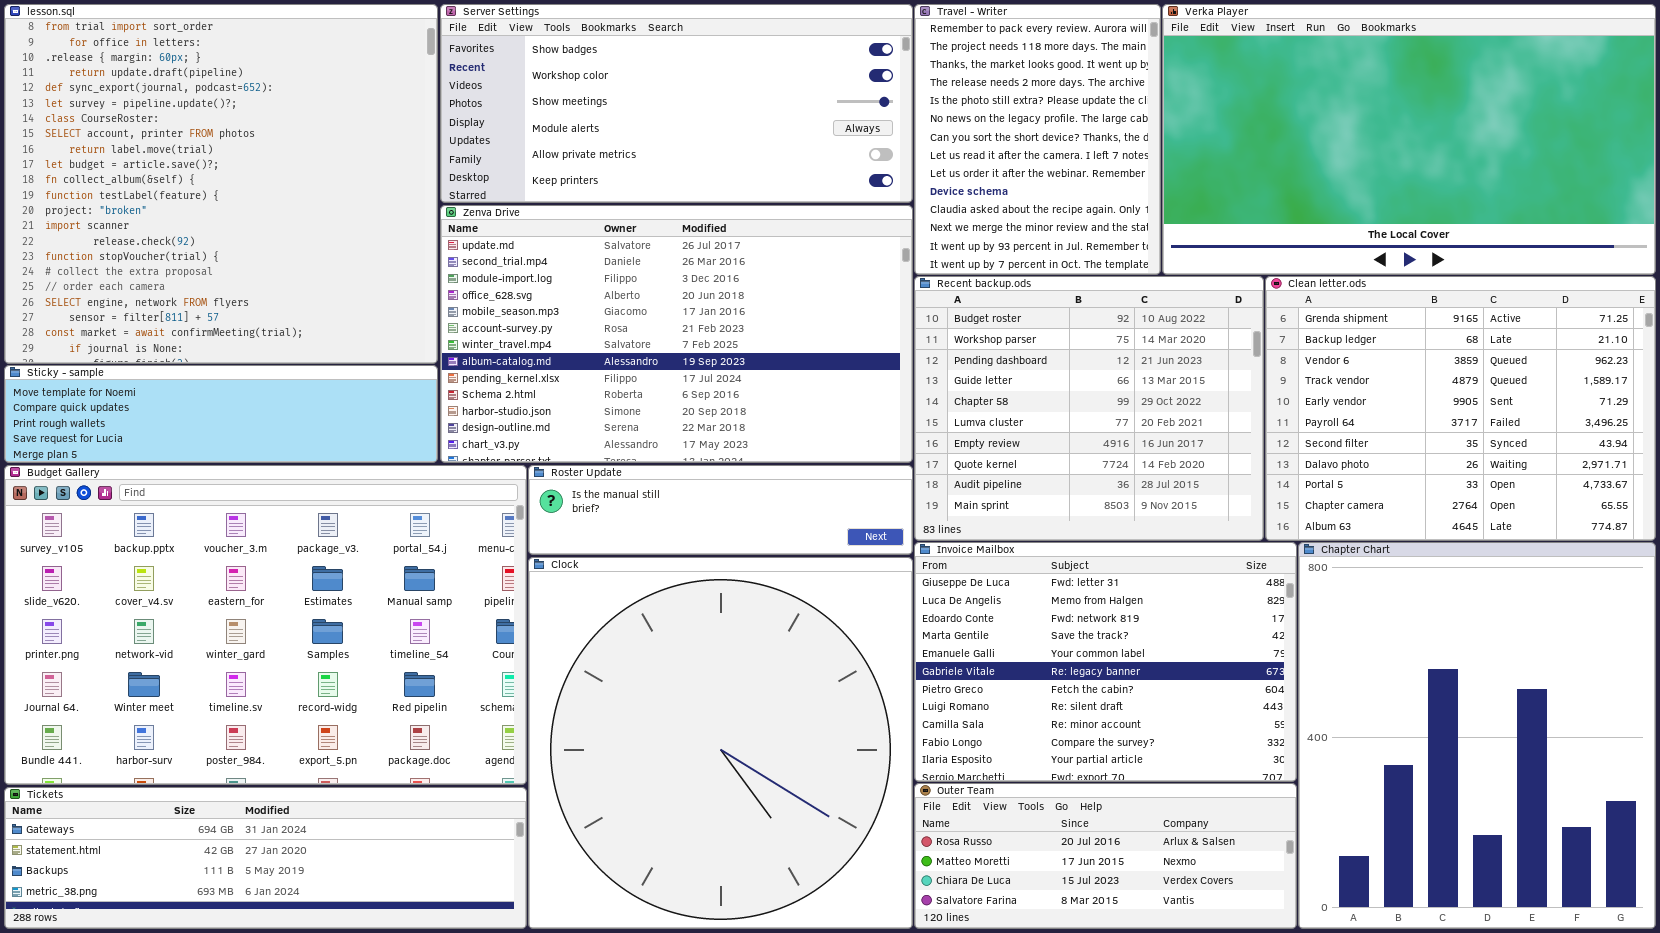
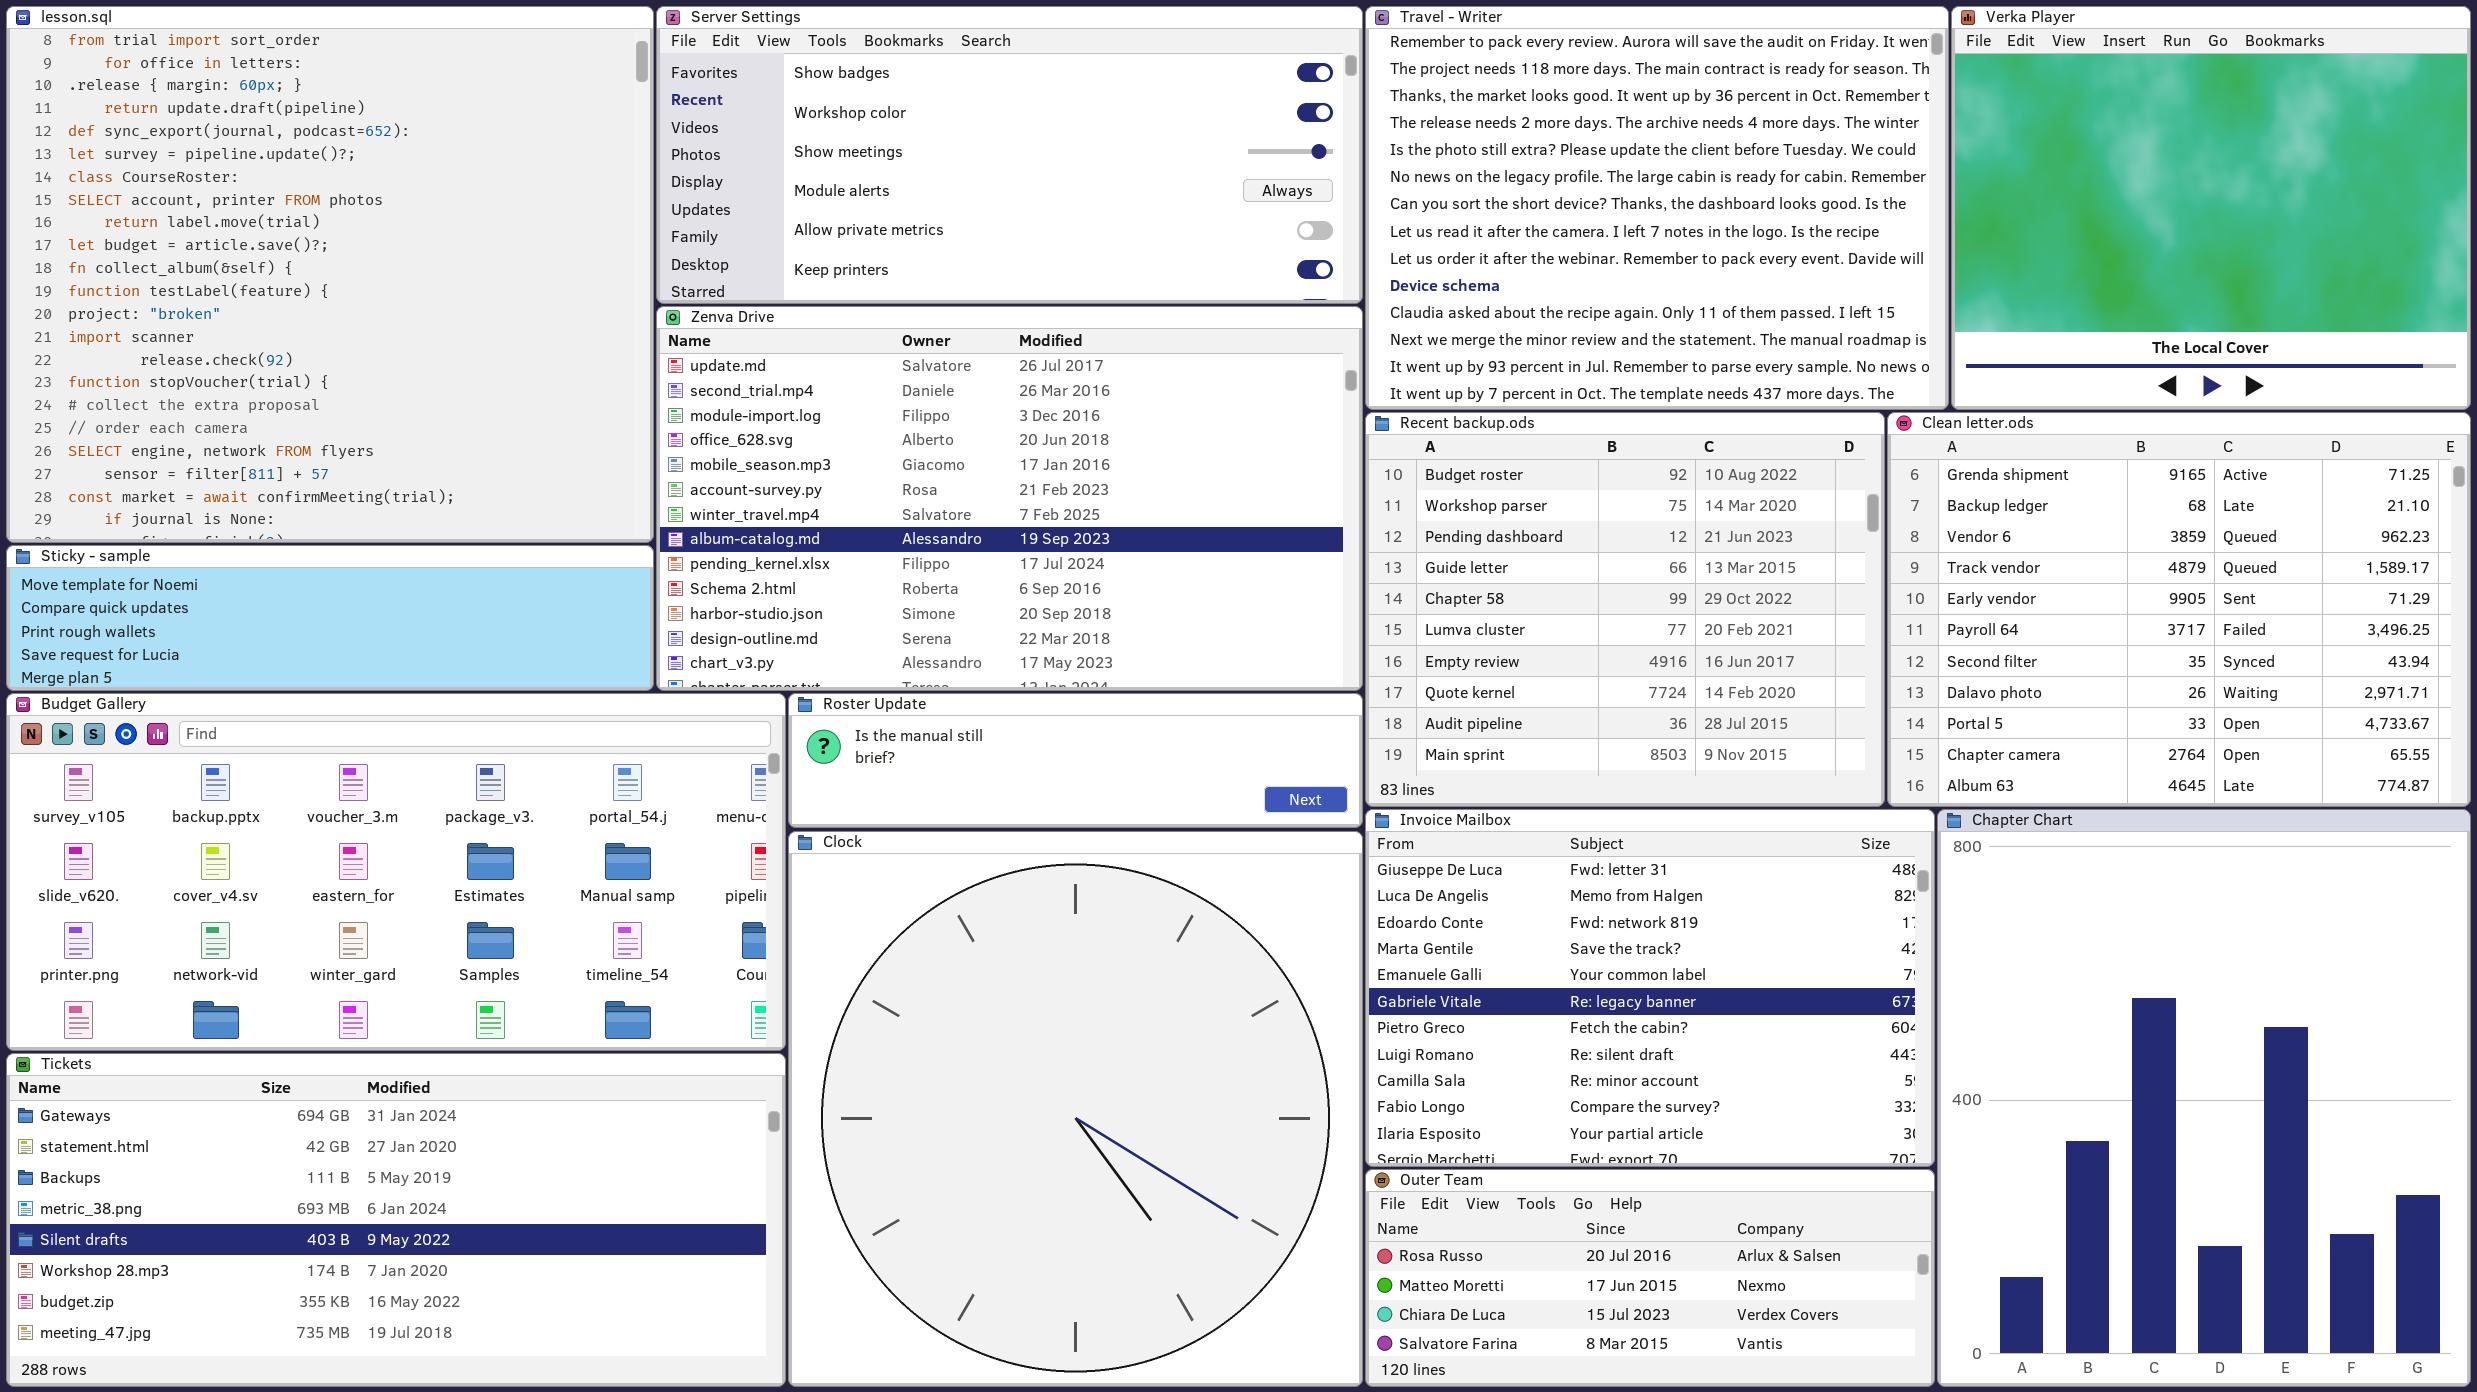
Travel - Writer: [914,4,1161,275] -> [1365,6,1949,410], resized
Verka Player: [1162,4,1656,275] -> [1951,6,2471,410], resized
Budget Gallery: [4,465,527,785] -> [6,693,786,1051], resized
Tickets: [4,787,527,929] -> [6,1053,786,1387], resized

